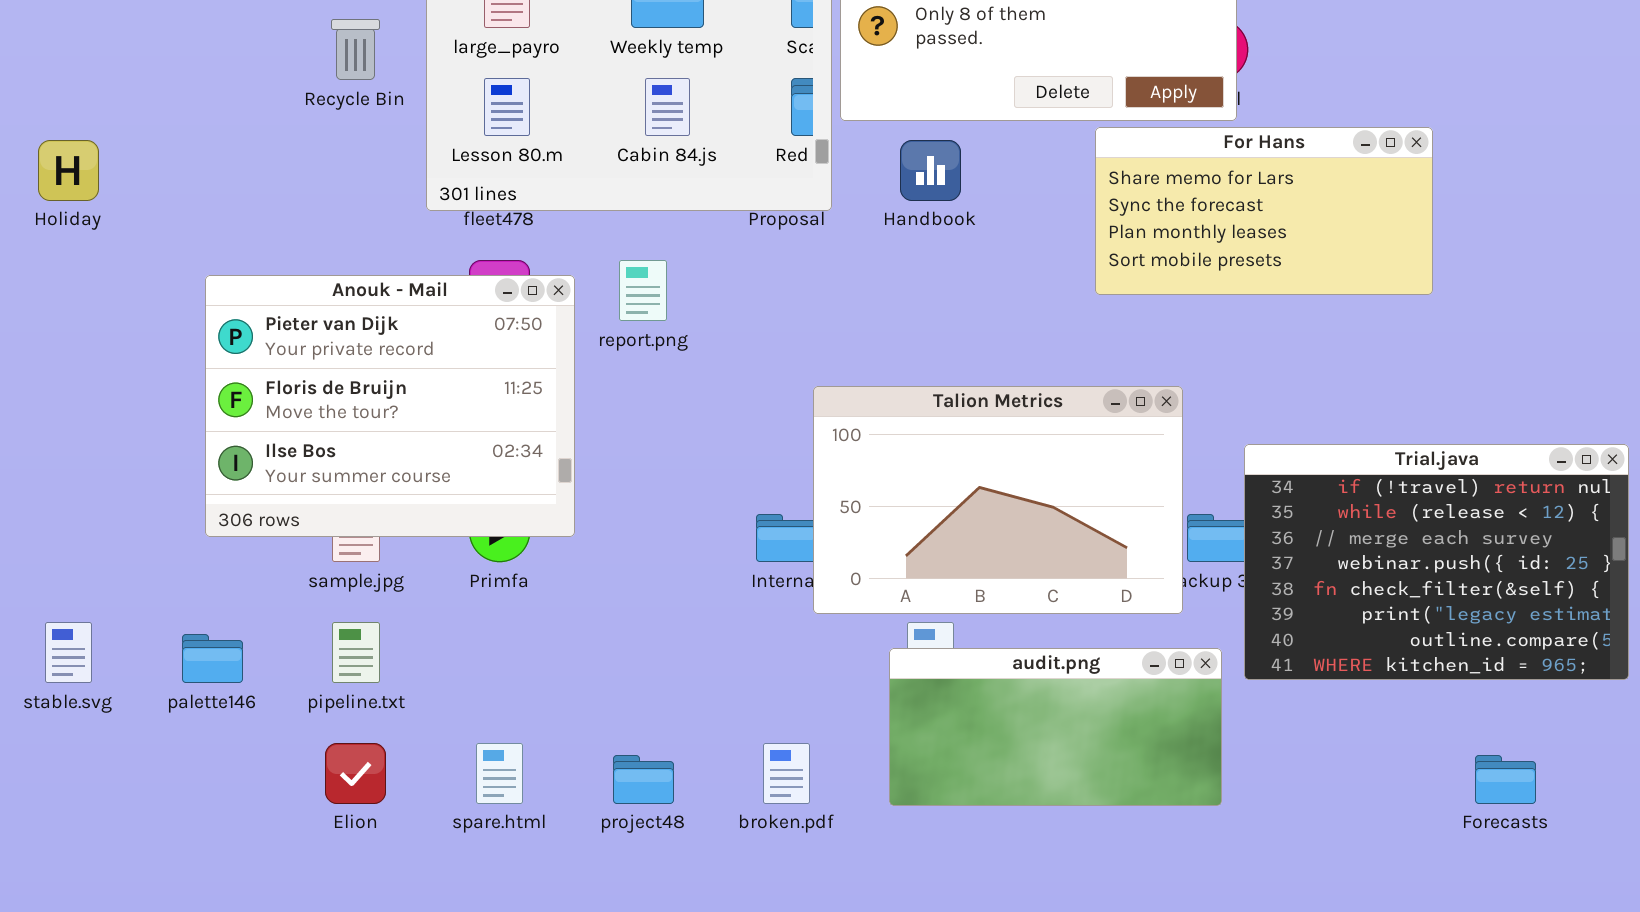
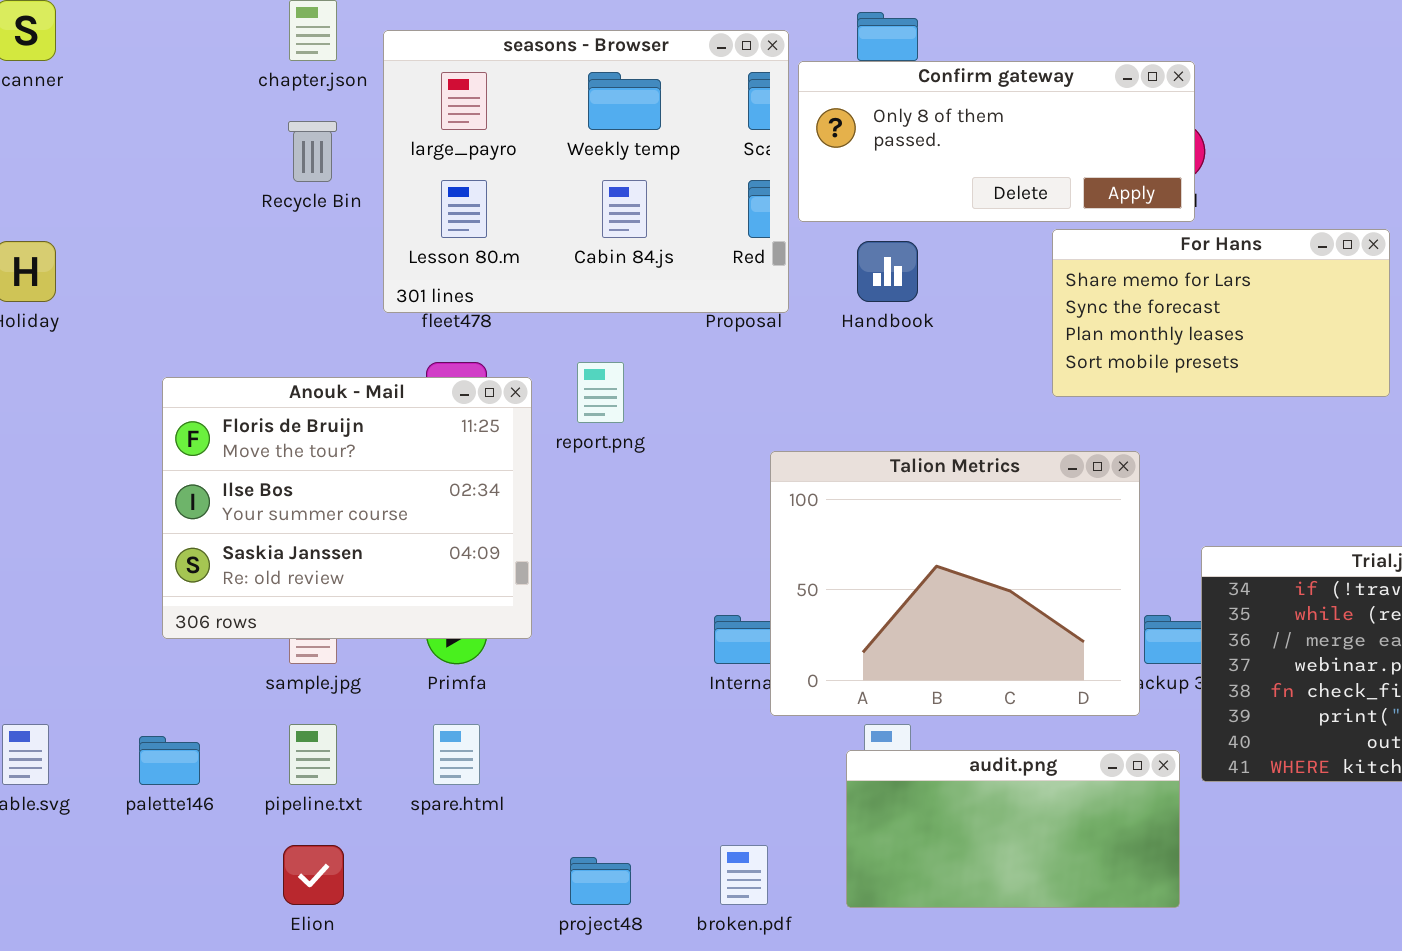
Anouk - Mail: [205,275,575,537] -> [162,377,532,639], scrolled down 1 row
Talion Metrics: [813,386,1183,614] -> [770,451,1140,716], resized
spare.html: [476,743,523,804] -> [433,724,480,785], moved

